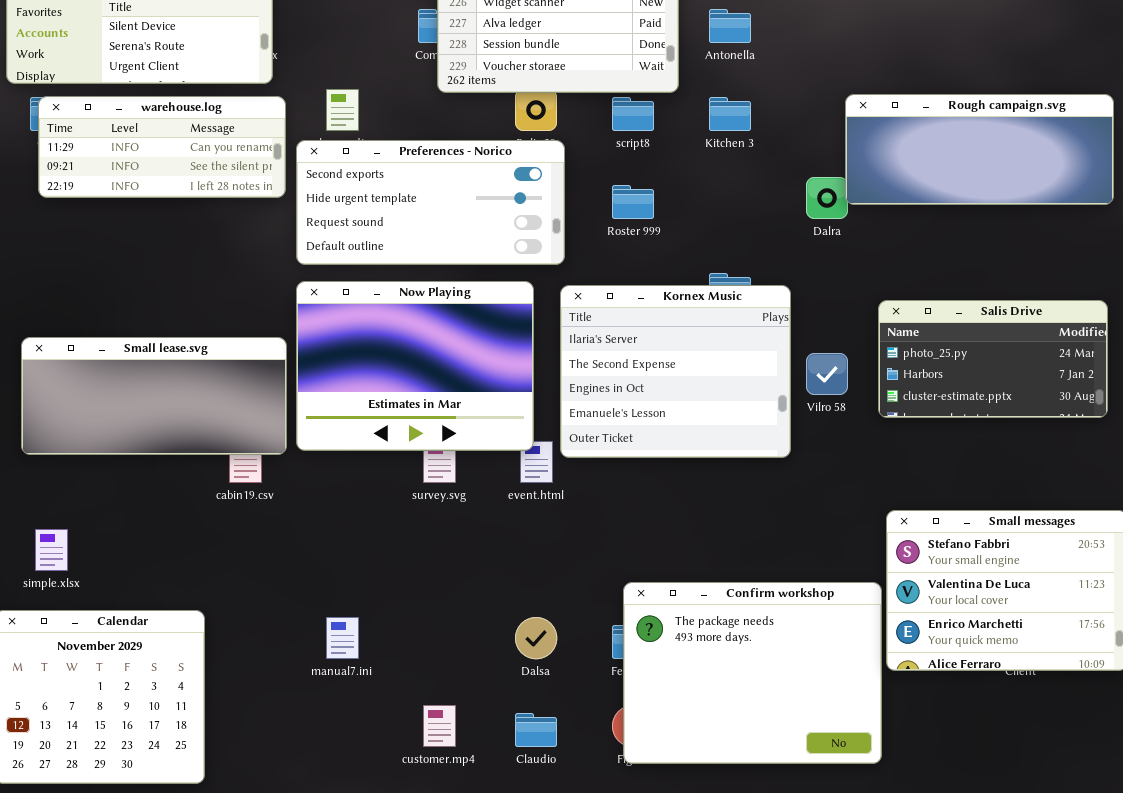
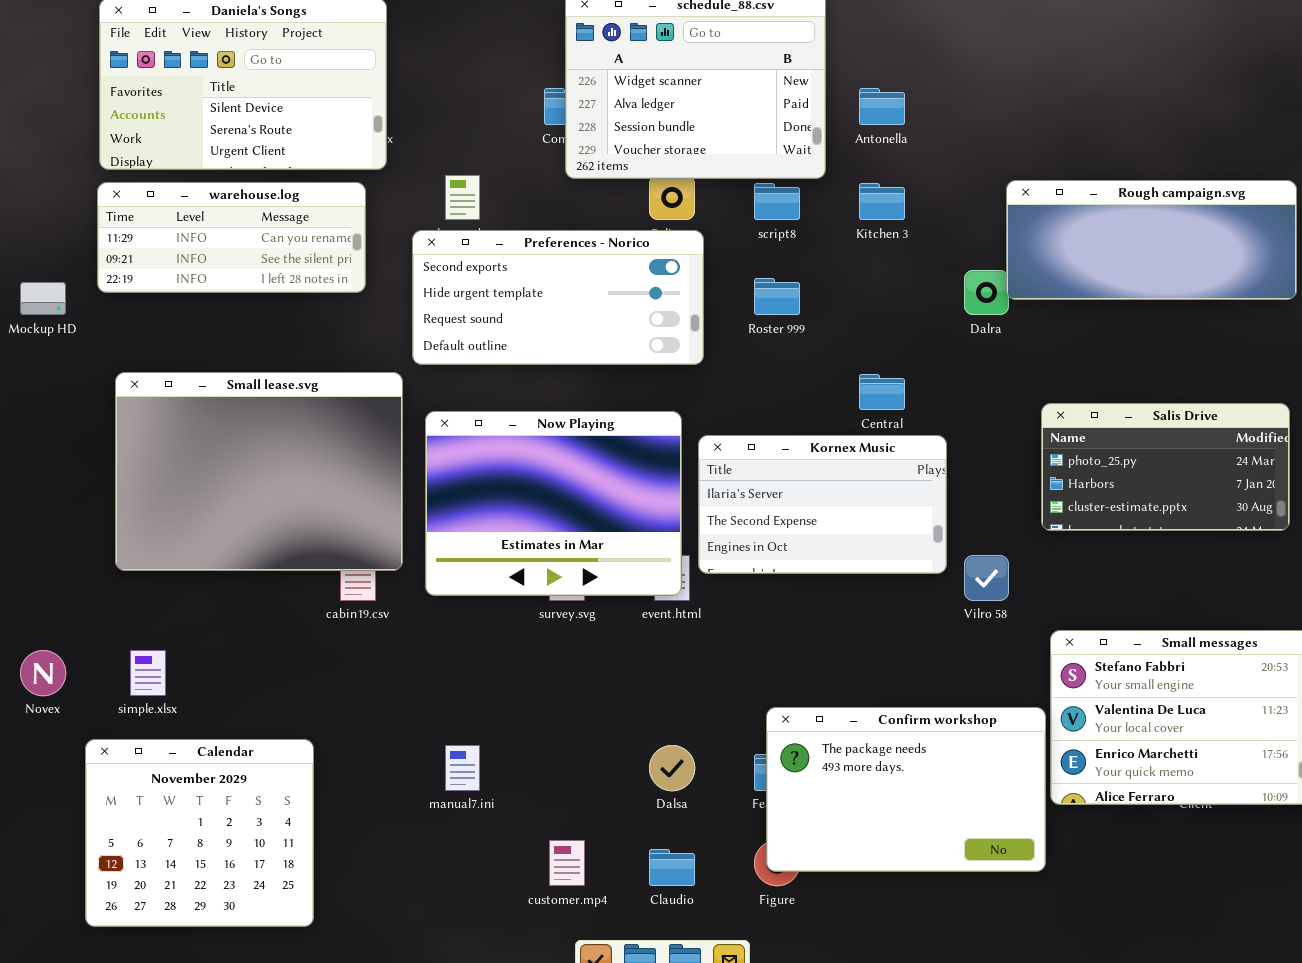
warehouse.log: [38,96,286,198] -> [97,182,366,293], moved
Now Playing: [296,281,534,451] -> [425,411,682,596], moved
Kornex Music: [560,285,791,458] -> [698,435,947,574], resized
Small lease.svg: [21,337,287,455] -> [115,372,403,571], resized
Vilro 58: [806,353,848,395] -> [964,555,1009,601], moved
Confirm workshop: [623,582,882,764] -> [766,707,1046,872], resized

